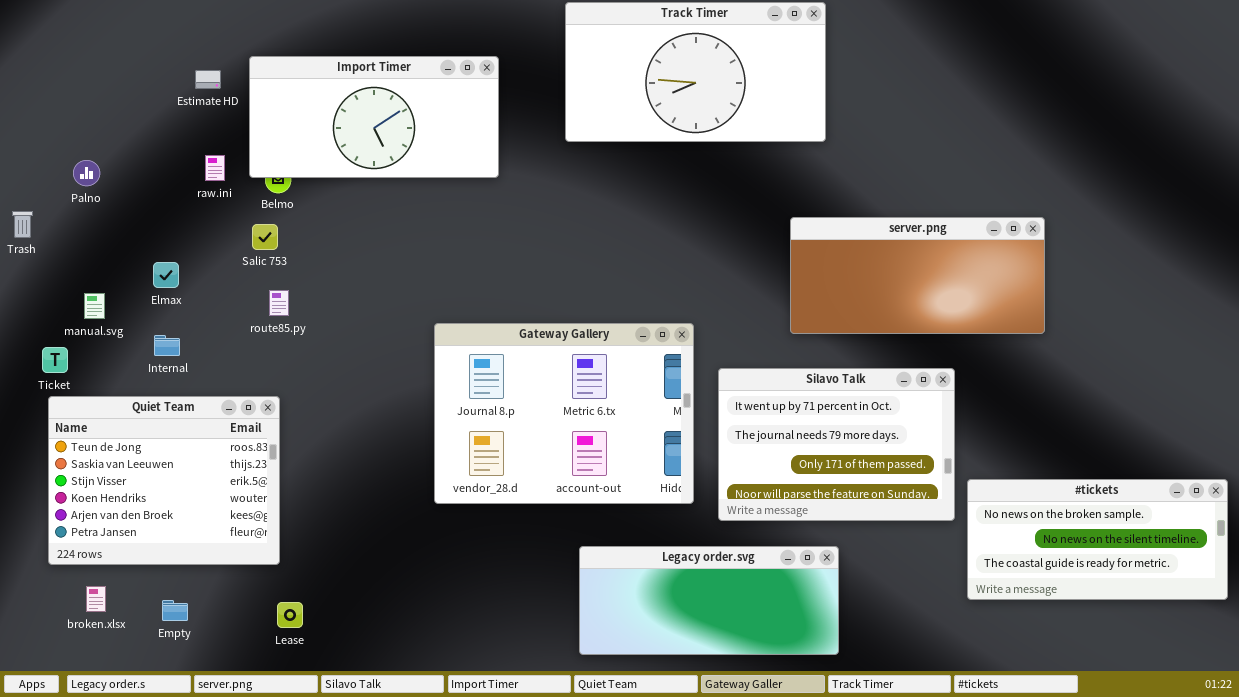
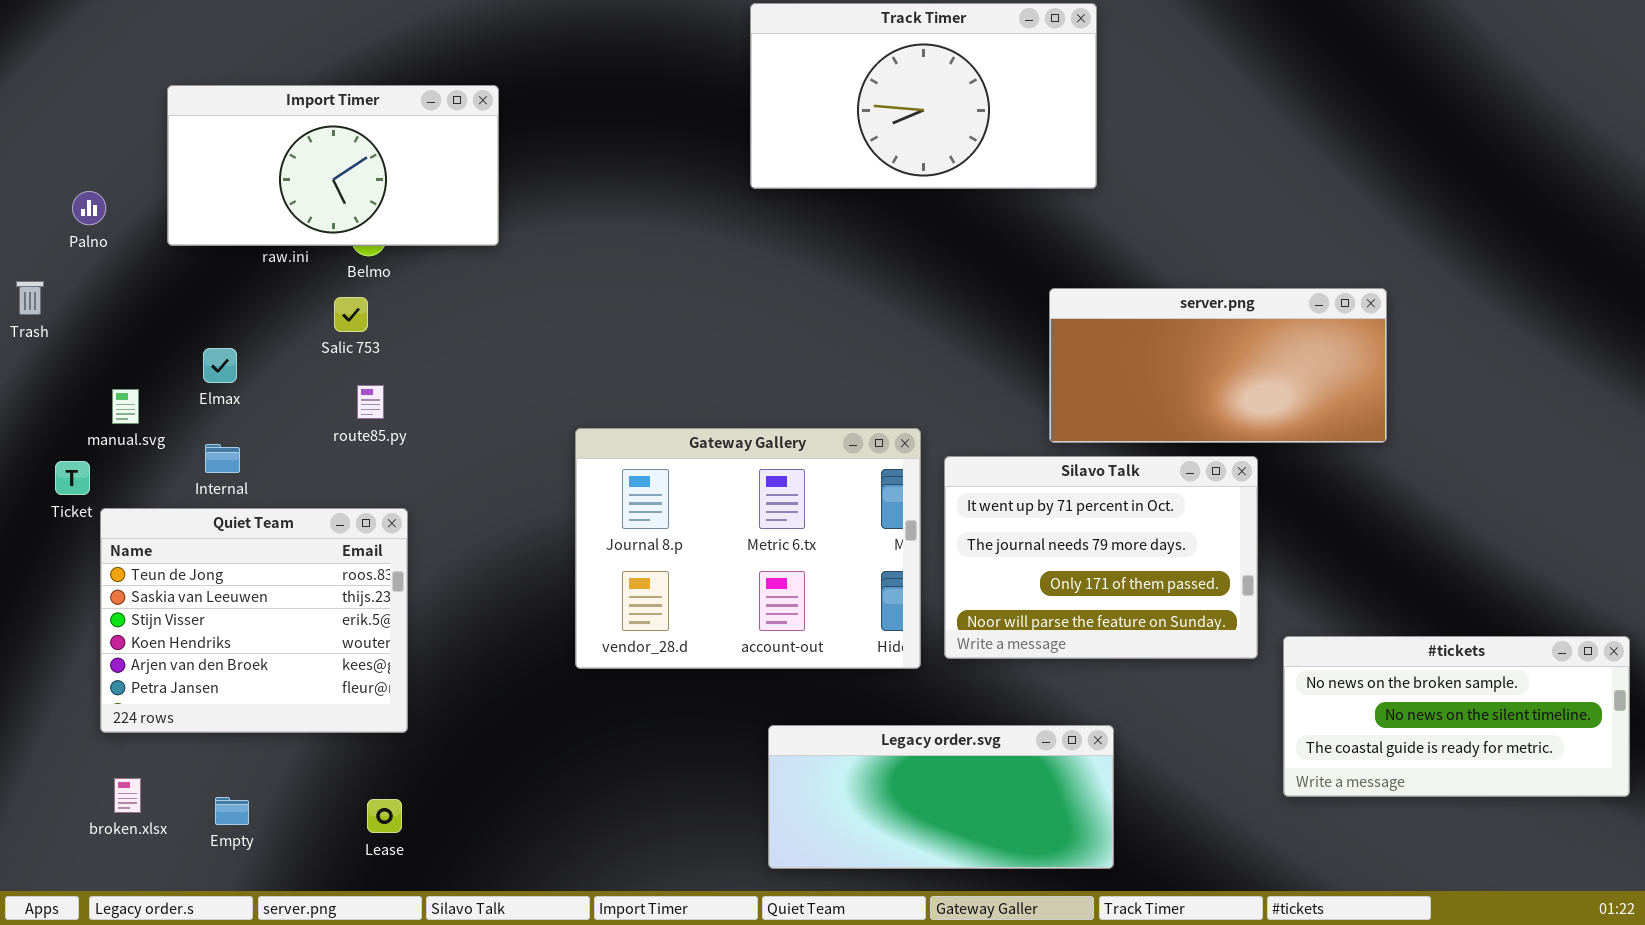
Import Timer: [249,56,499,178] -> [167,85,499,246], moved
Palno: [73,160,100,186] -> [72,191,106,225], moved
Silavo Talk: [718,368,955,521] -> [944,456,1258,659], moved
Quiet Team: [48,396,280,565] -> [100,508,408,733], moved

